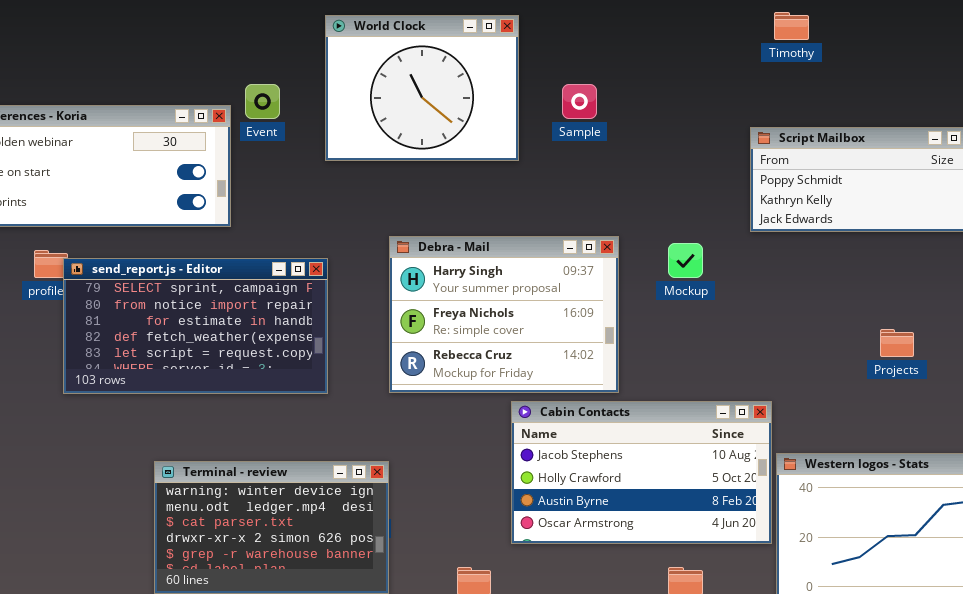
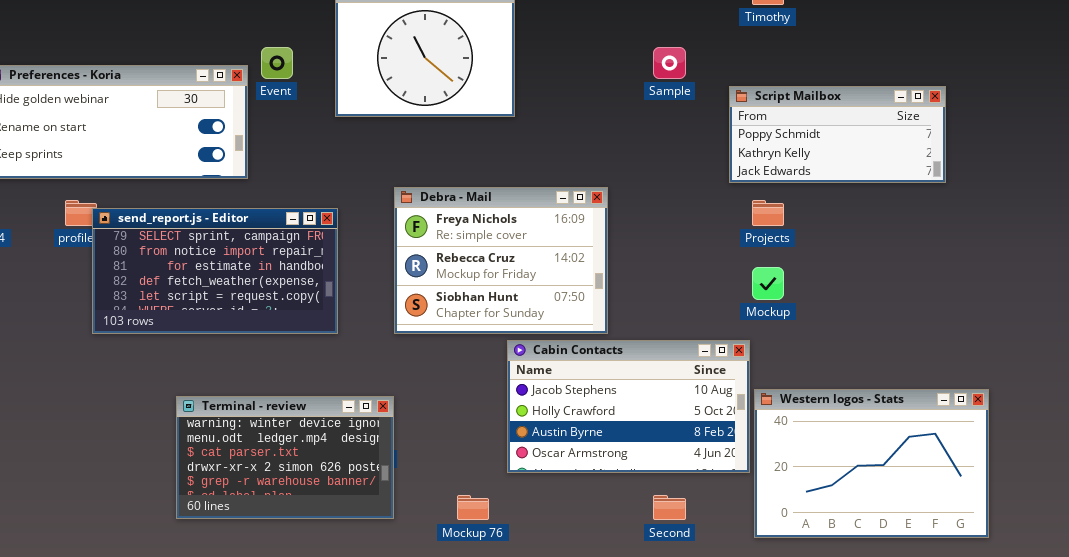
Sample: [562,84,597,119] -> [653,47,686,79], moved
Debra - Mail: [389,236,619,393] -> [394,187,608,334], scrolled down 1 row
Mockup: [668,243,703,278] -> [752,267,784,300], moved
Projects: [880,329,914,357] -> [752,200,784,226], moved

